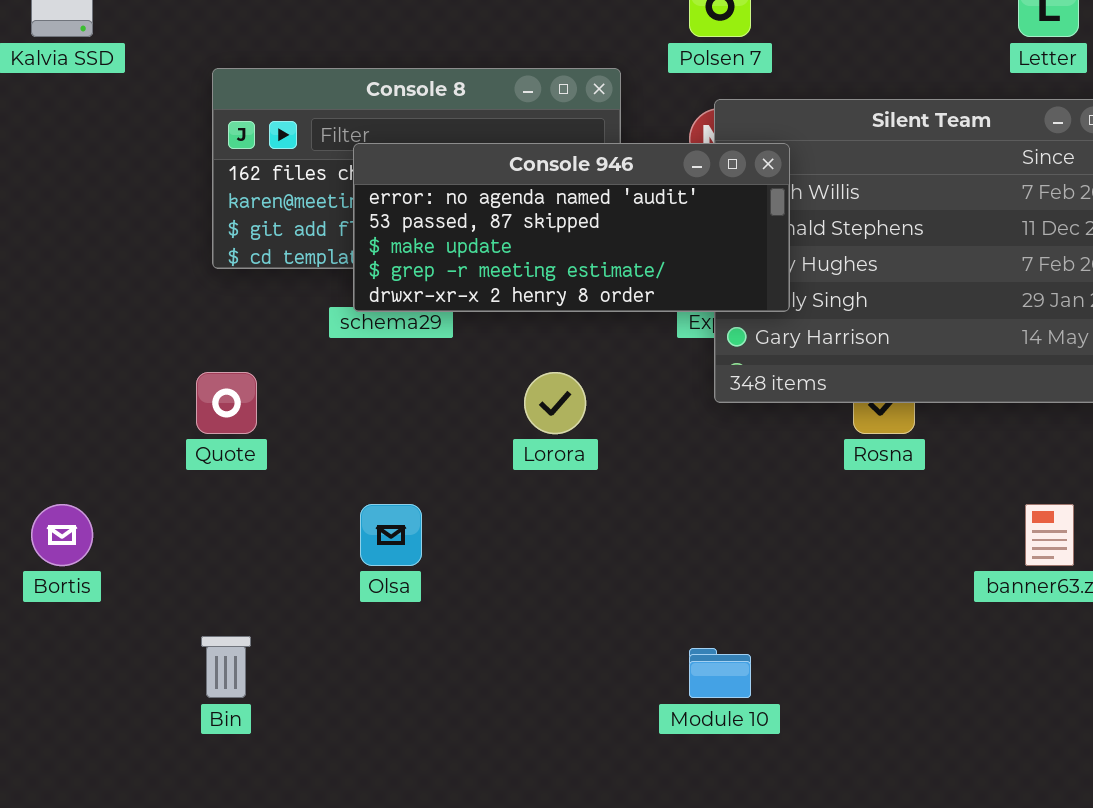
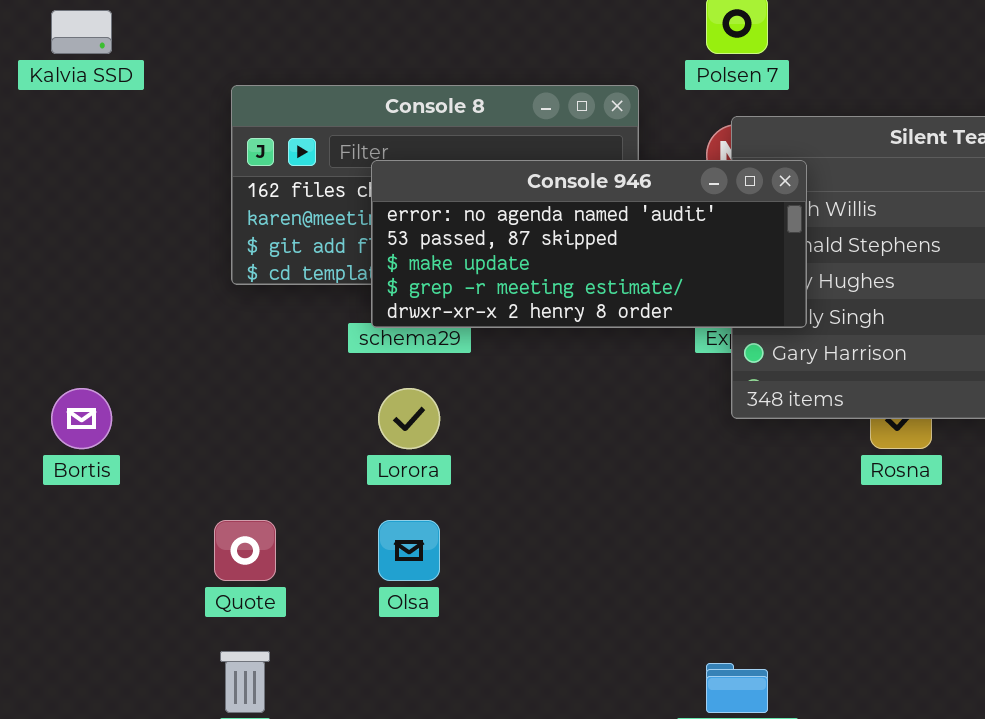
Quote: [196,372,257,434] -> [214,520,276,581], moved
Lorora: [524,372,586,434] -> [378,388,440,449], moved
Bortis: [31,504,93,566] -> [51,388,112,449], moved

